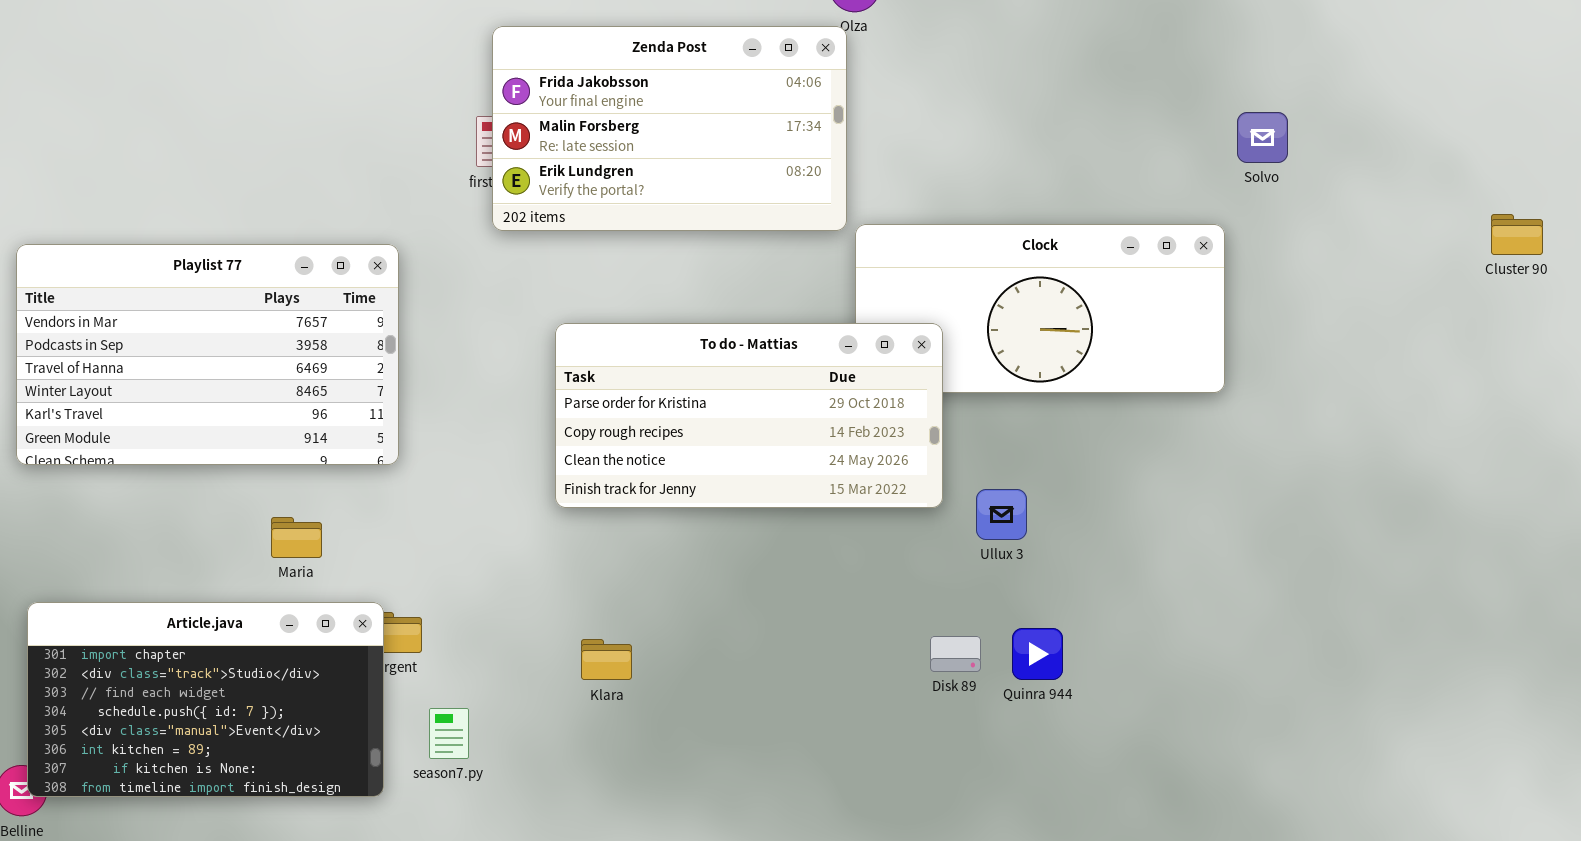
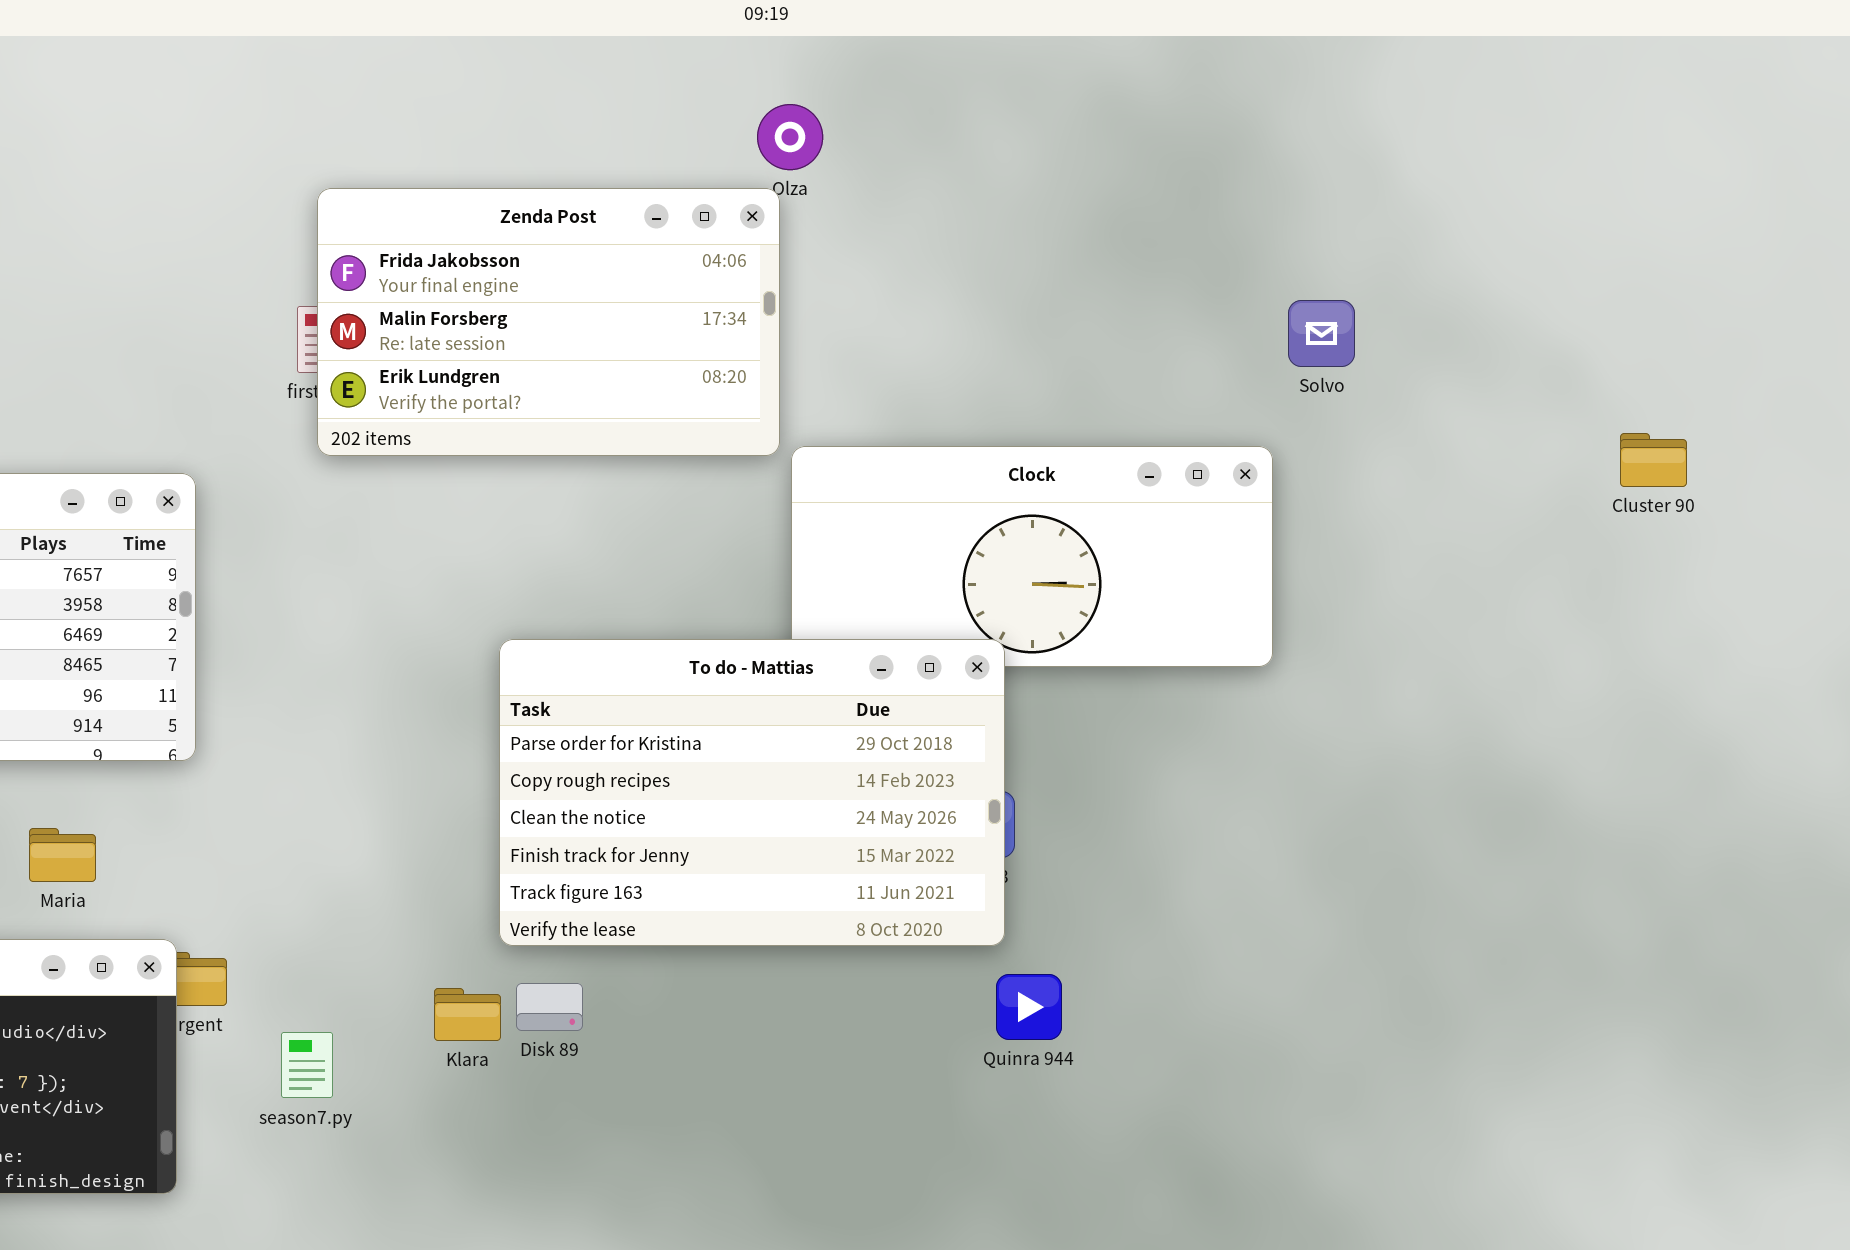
To do - Mattias: [555,323,943,508] -> [499,639,1005,946], moved, resized
Disk 89: [930,636,981,672] -> [516,983,583,1031], moved
season7.py: [429,708,469,759] -> [281,1032,333,1098], moved

